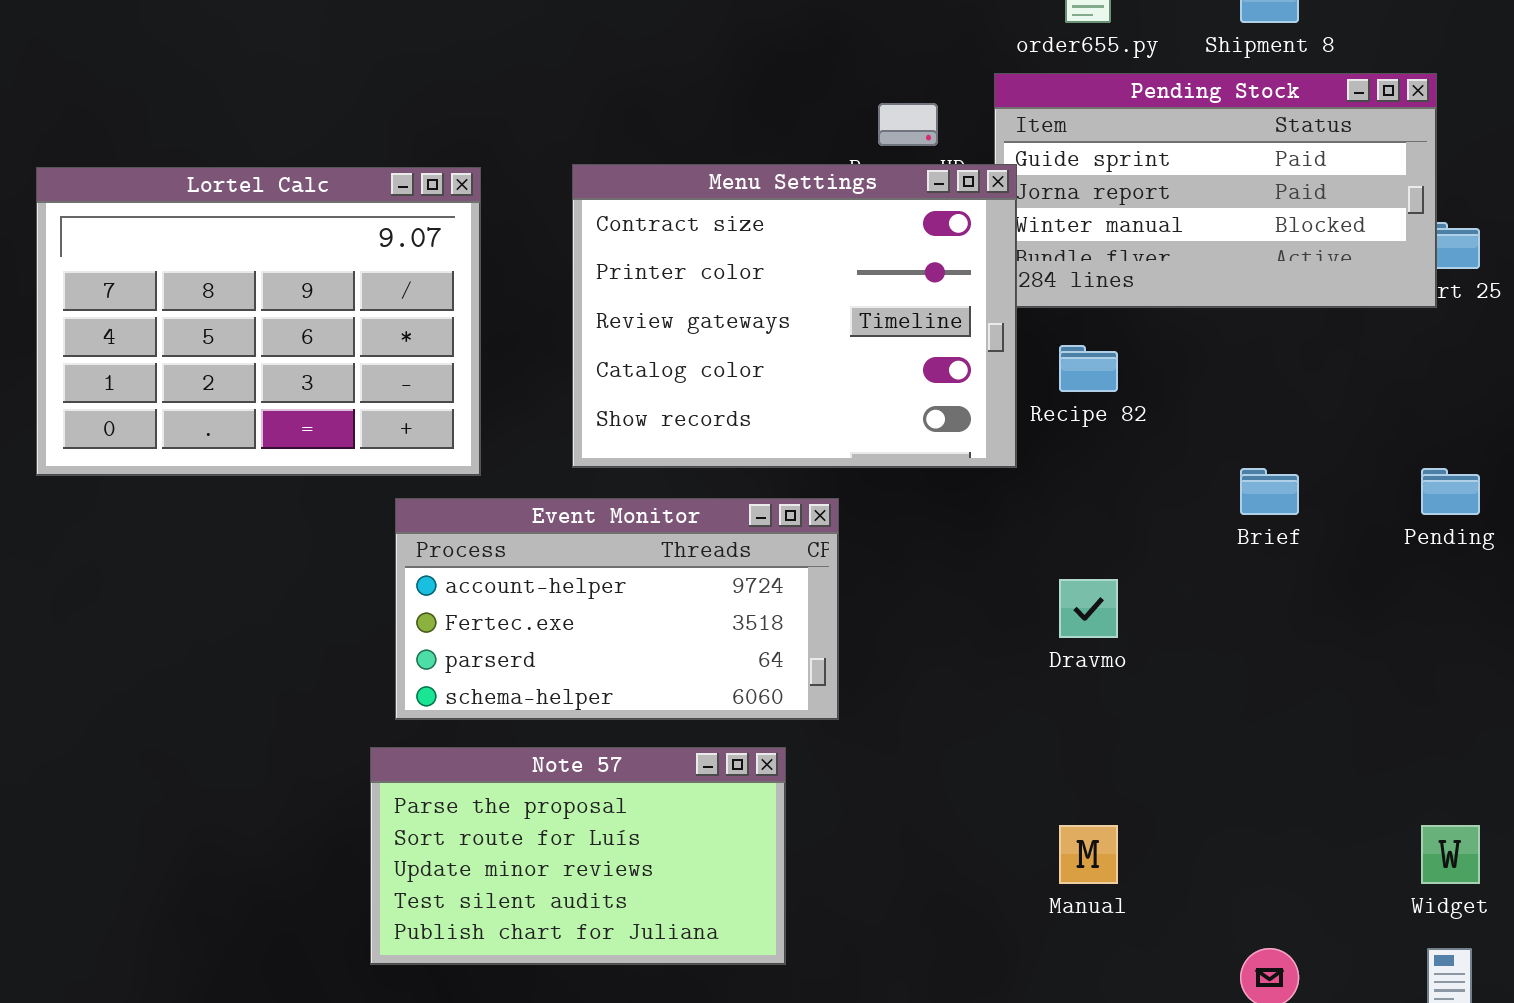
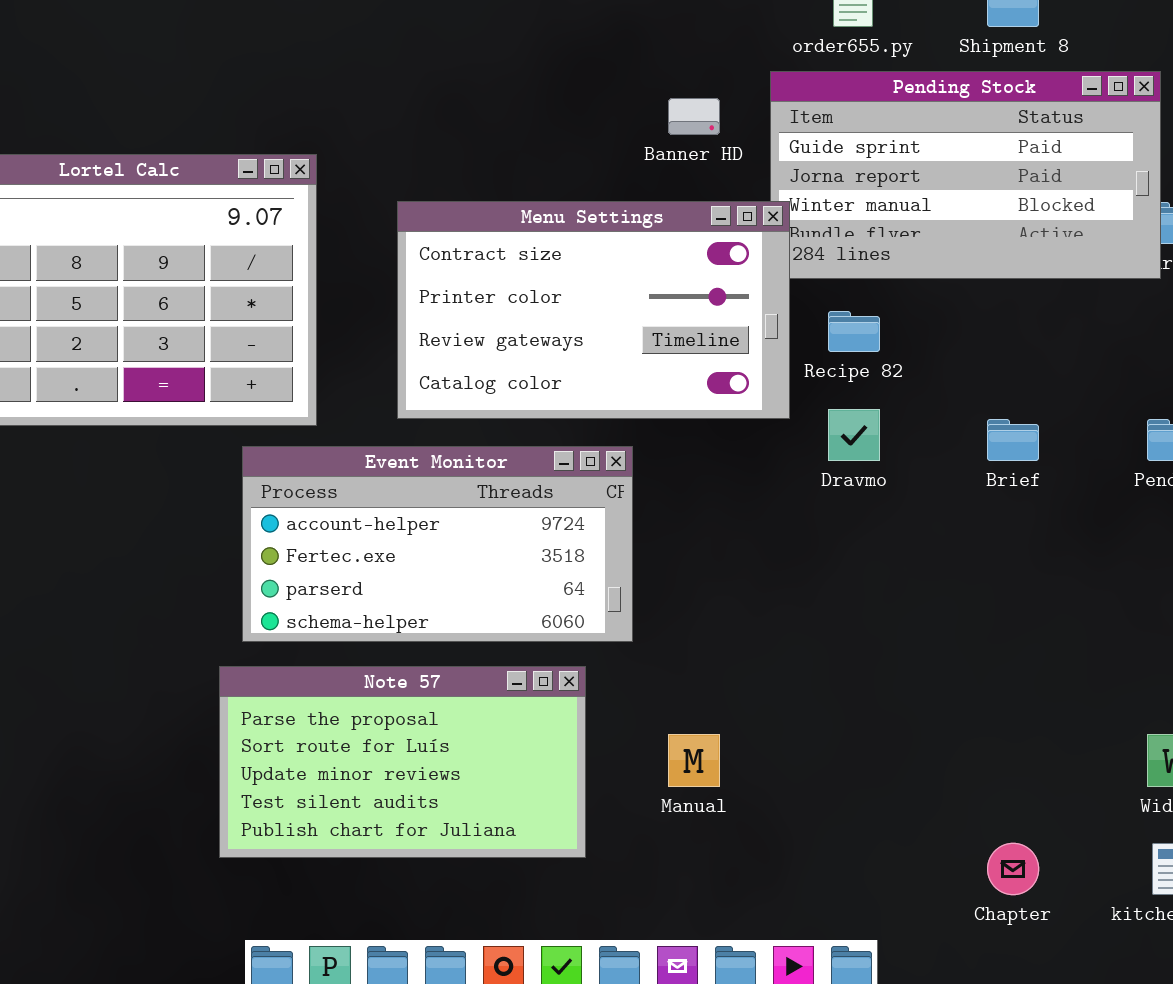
Menu Settings: [572,164,1017,468] -> [397,201,790,419], resized
Dravmo: [1059,579,1118,638] -> [828,409,880,461], moved
Manual: [1059,825,1118,884] -> [668,734,720,787], moved

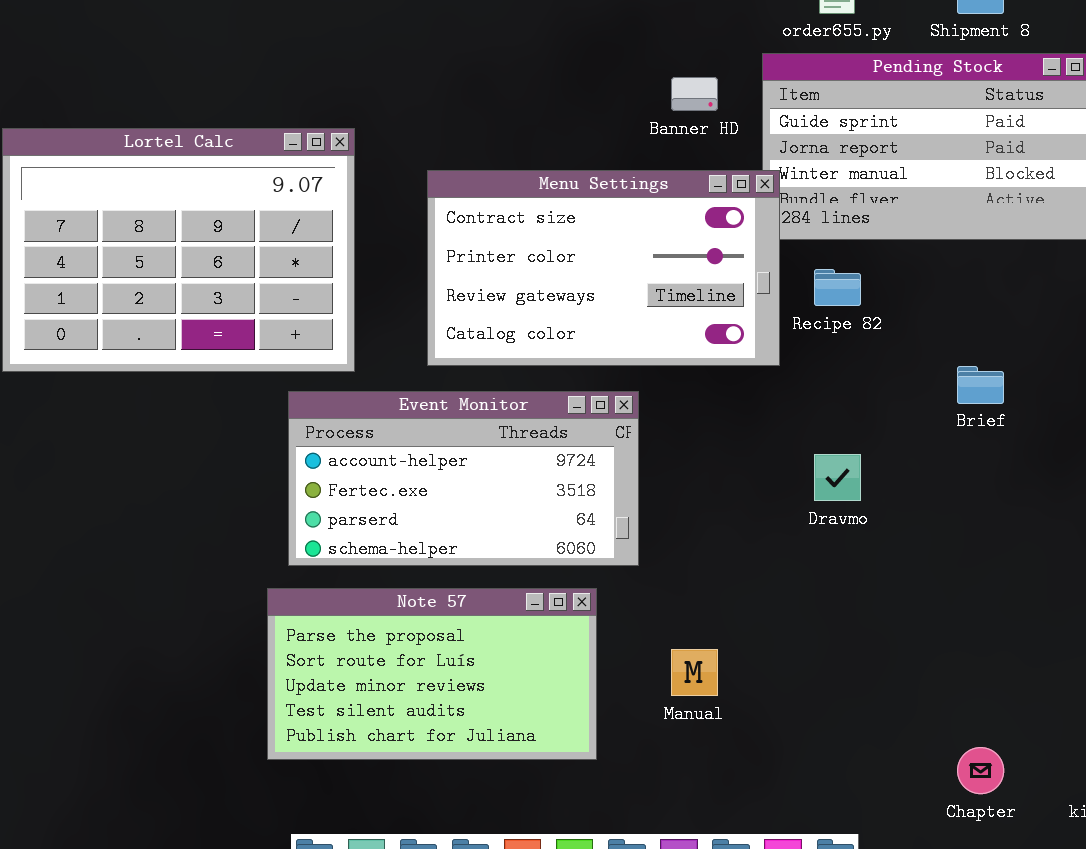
Dravmo: [828,409,880,461] -> [814,454,861,501], moved

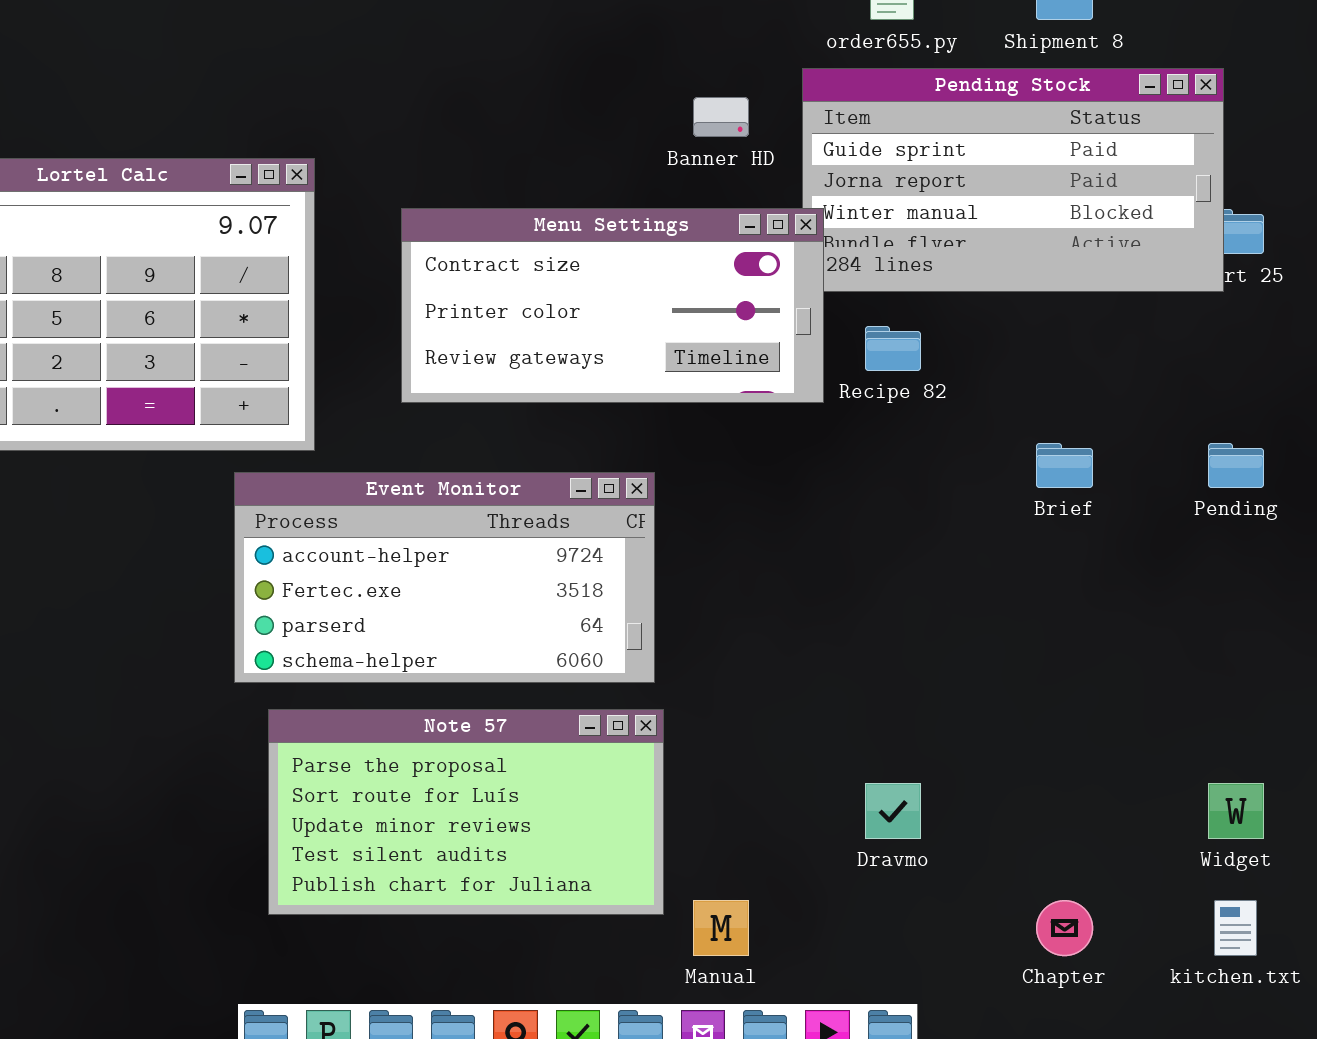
Menu Settings: [427,170,780,366] -> [401,208,824,403], resized
Dravmo: [814,454,861,501] -> [865,783,921,839], moved
Note 57: [267,588,597,760] -> [268,709,664,915], moved
Manual: [671,649,718,696] -> [693,900,749,956], moved

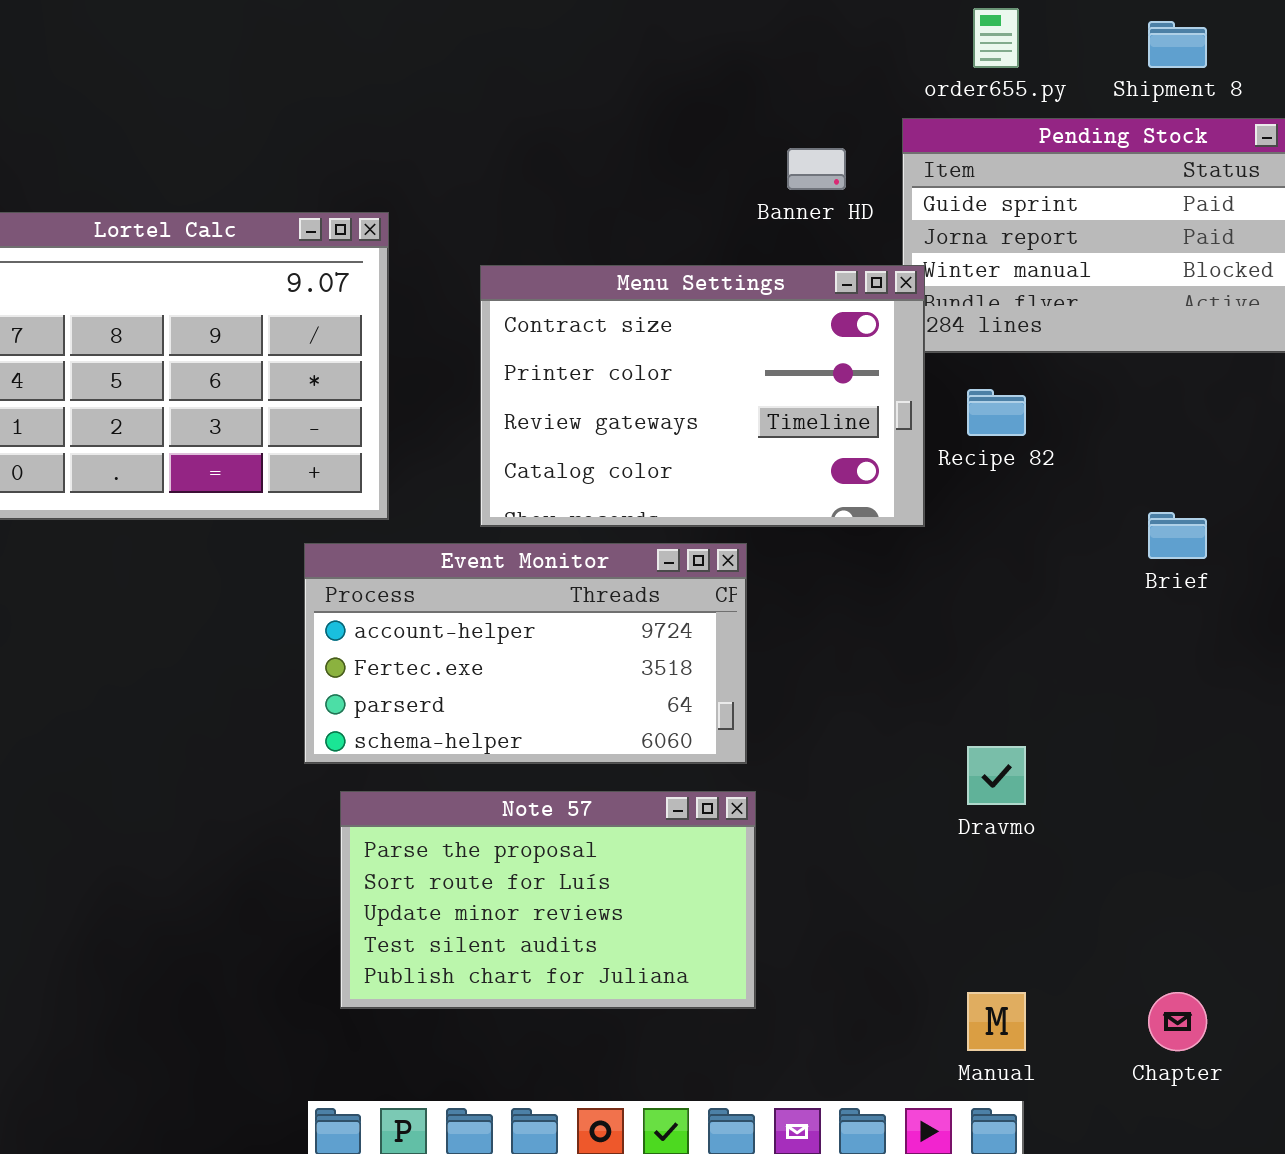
Menu Settings: [401,208,824,403] -> [480,265,925,527], resized
Dravmo: [865,783,921,839] -> [967,746,1026,805], moved
Manual: [693,900,749,956] -> [967,992,1026,1051], moved

